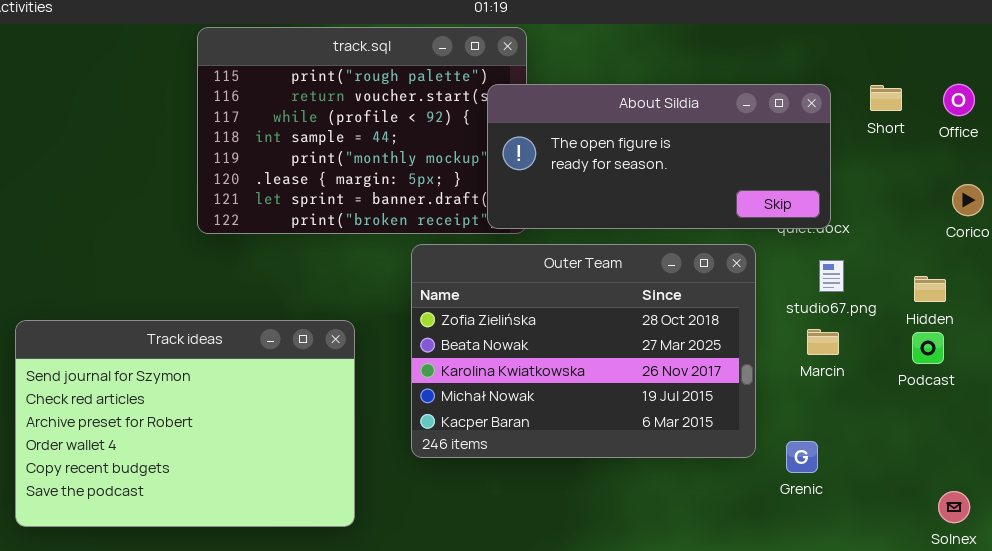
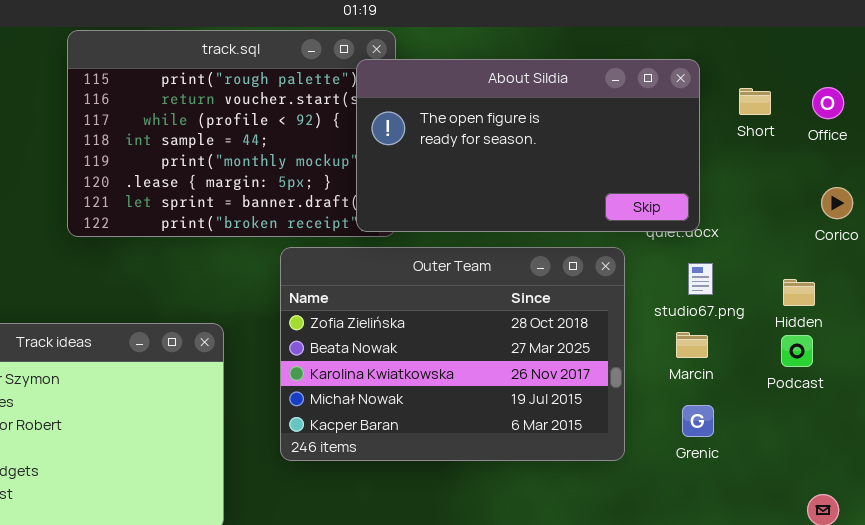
About Sildia: [487,84,831,229] -> [356,59,700,232], resized
Grenic: [786,441,818,473] -> [682,405,714,437], moved

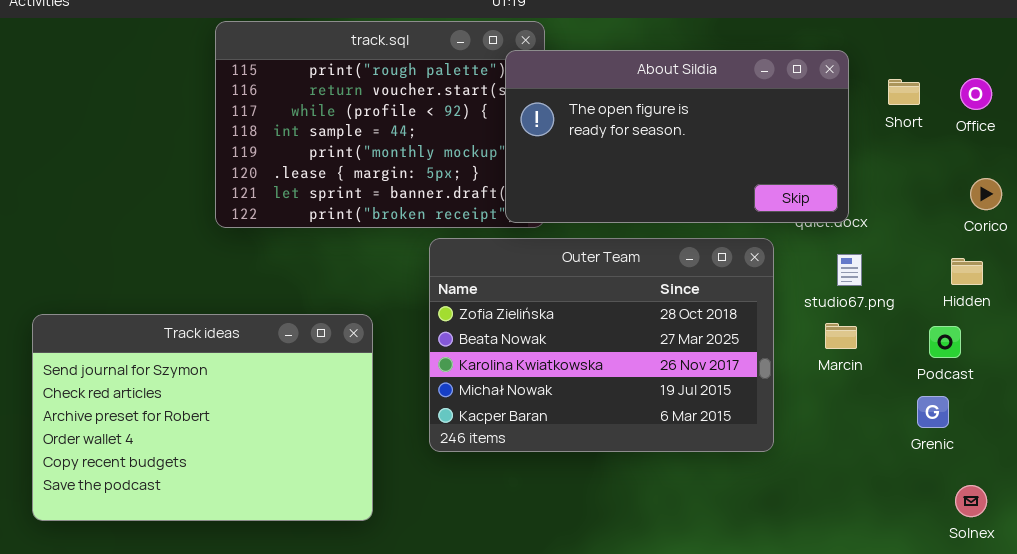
Hidden: [783,279,815,306] -> [951,258,983,285], moved
Grenic: [682,405,714,437] -> [917,396,949,428], moved

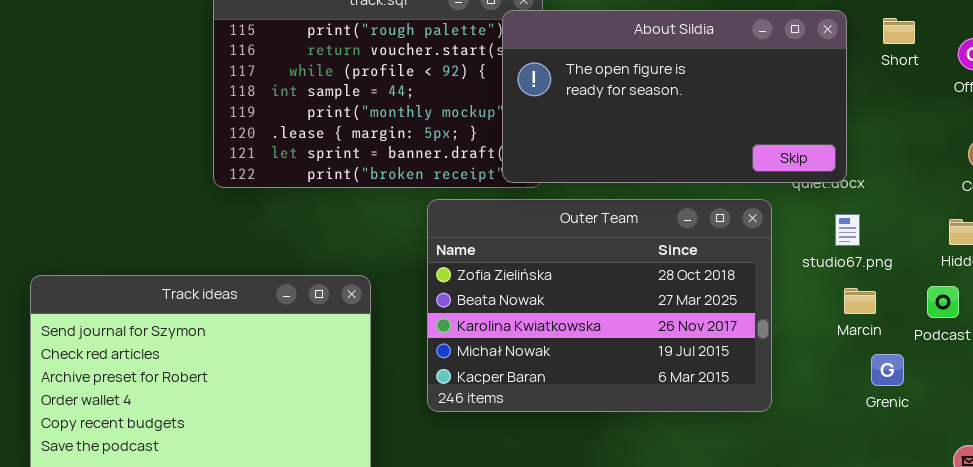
Short: [888,79,920,105] -> [883,18,915,44], moved
Marcin: [825,323,857,349] -> [844,288,876,314], moved
Grenic: [917,396,949,428] -> [871,354,904,386], moved

